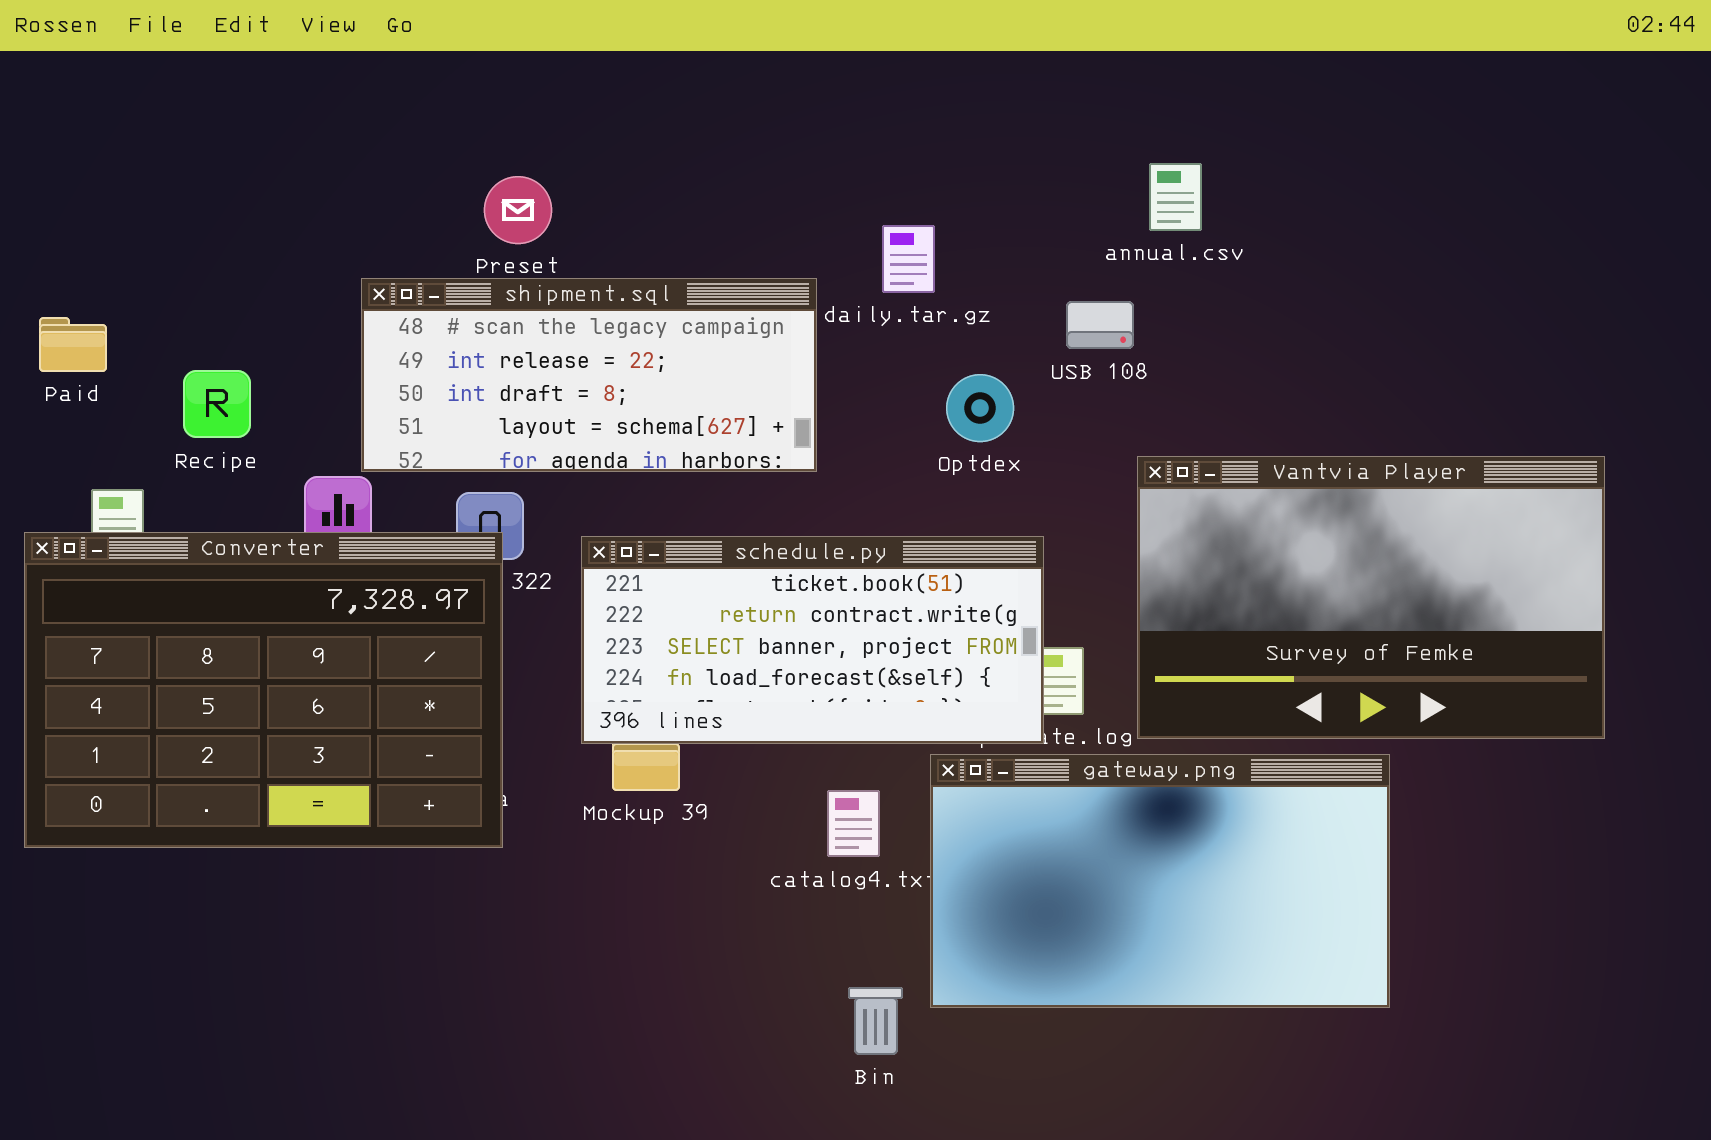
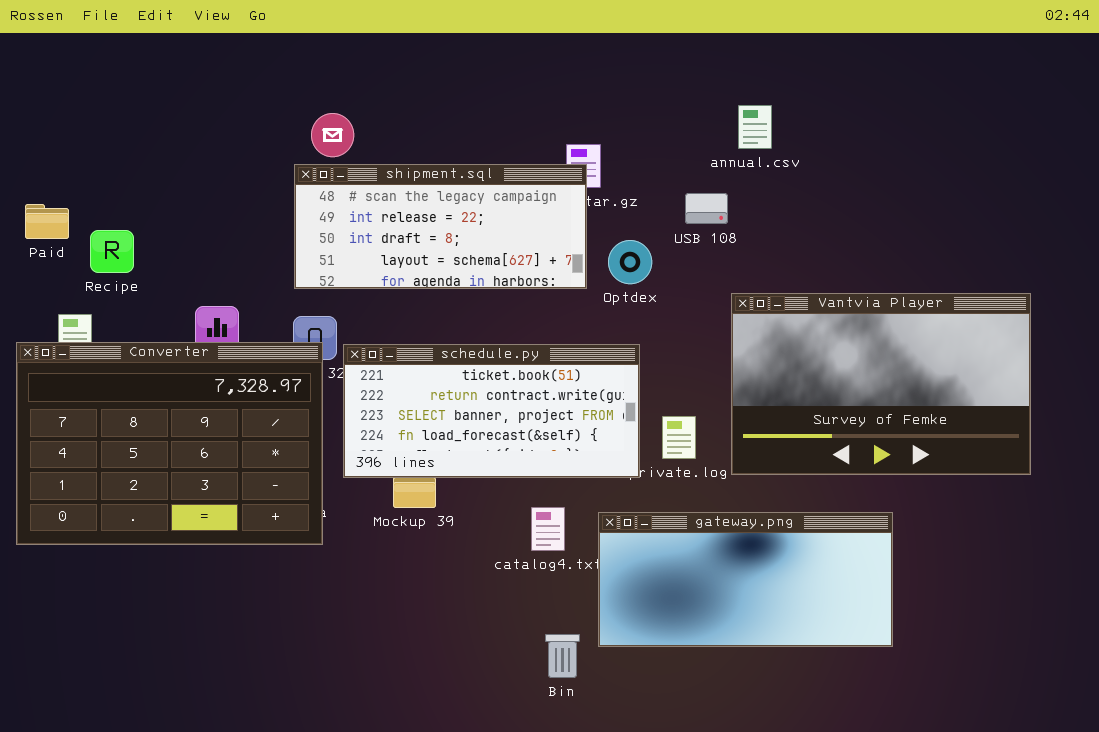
shipment.sql: [361,278,817,472] -> [294,164,587,289], moved
Recipe: [183,370,251,438] -> [90,230,134,273], moved
schedule.py: [581,536,1044,744] -> [343,344,640,478], moved
gateway.png: [930,754,1390,1008] -> [598,512,893,647], resized

